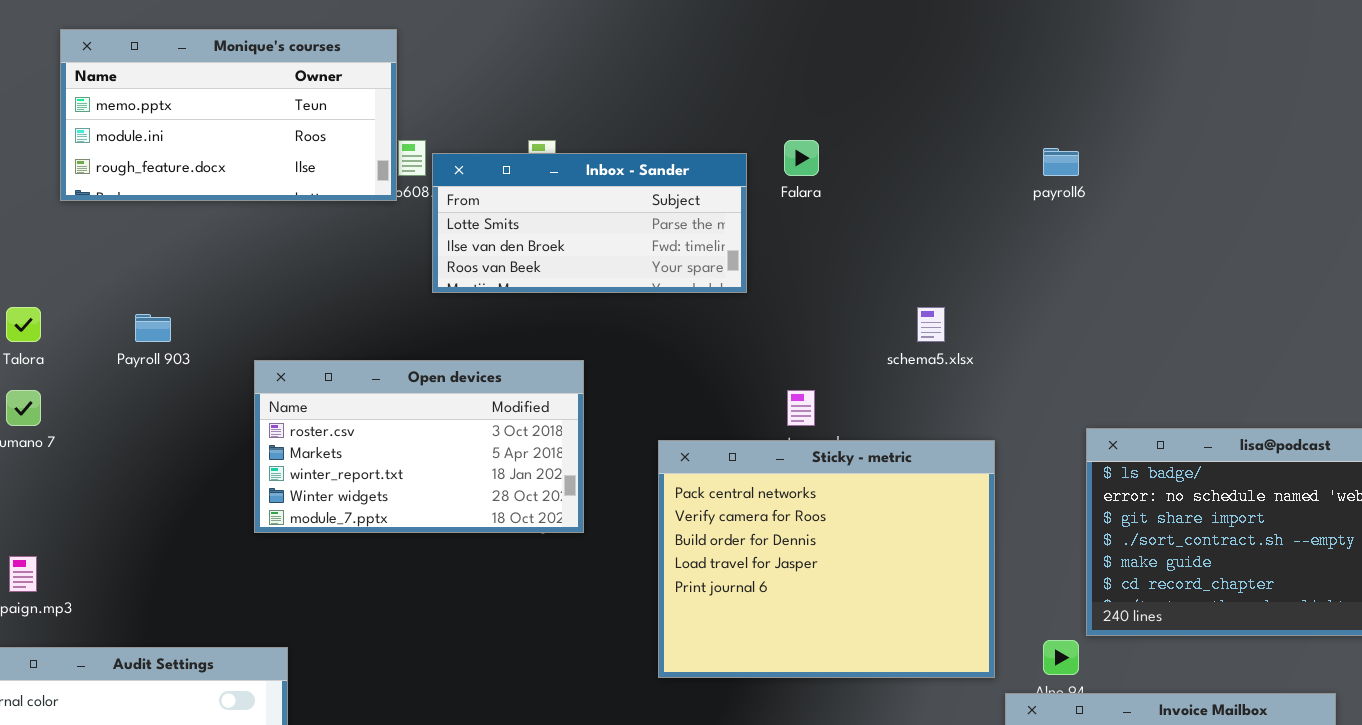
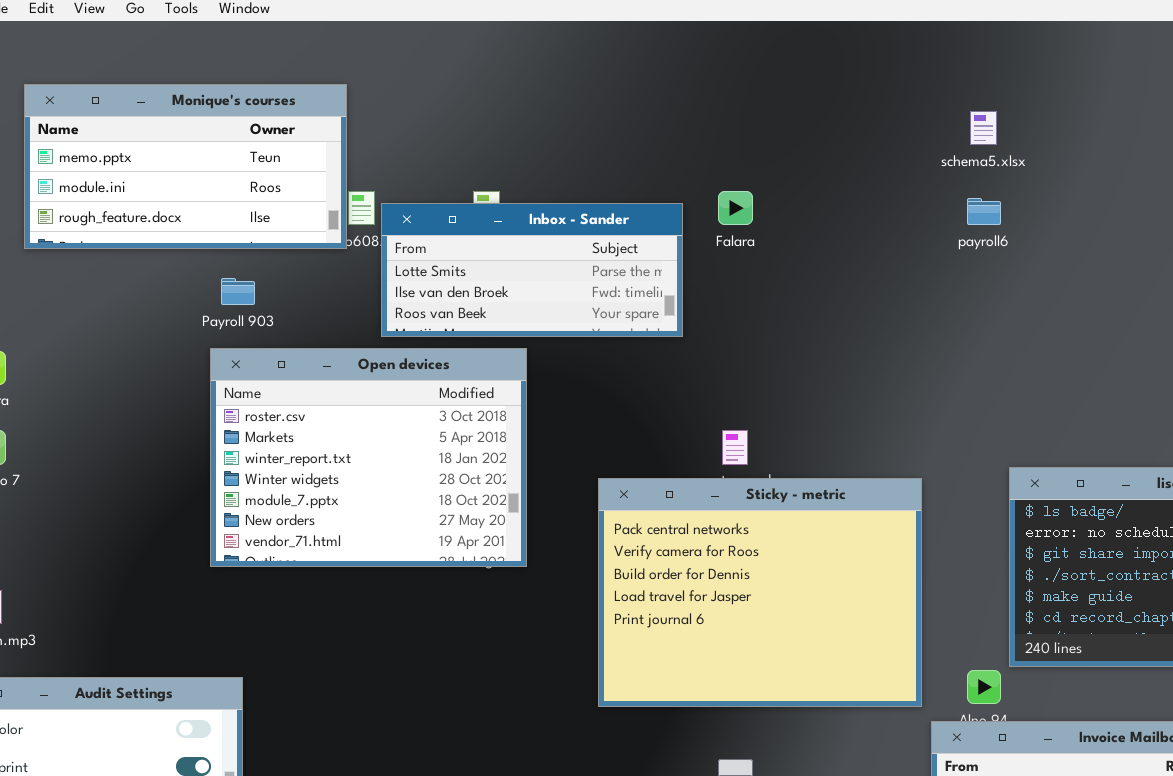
schema5.xlsx: [917,307,945,342] -> [970,111,997,145], moved
Payroll 903: [135,314,171,342] -> [221,278,255,305], moved
Open devices: [254,360,584,533] -> [210,348,527,567], resized

